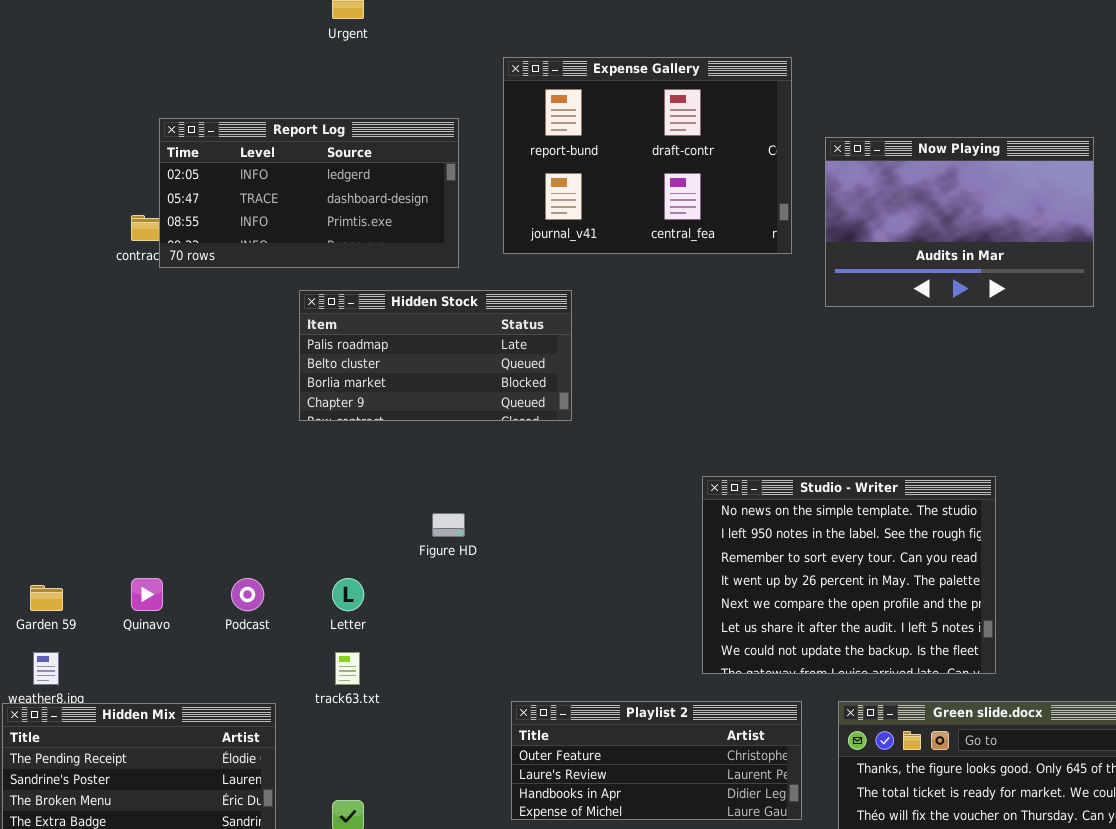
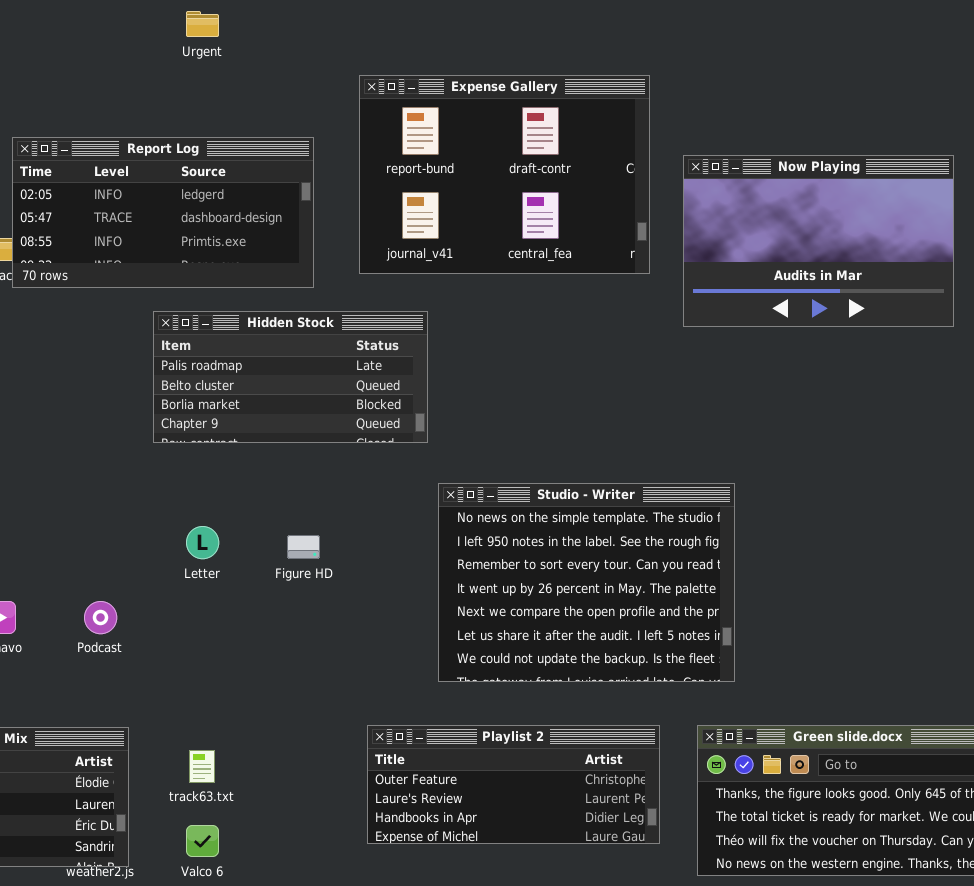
Studio - Writer: [702,476,996,674] -> [438,483,735,682], moved
Letter: [332,578,364,611] -> [186,526,219,559], moved
track63.txt: [335,652,360,685] -> [189,750,215,783], moved

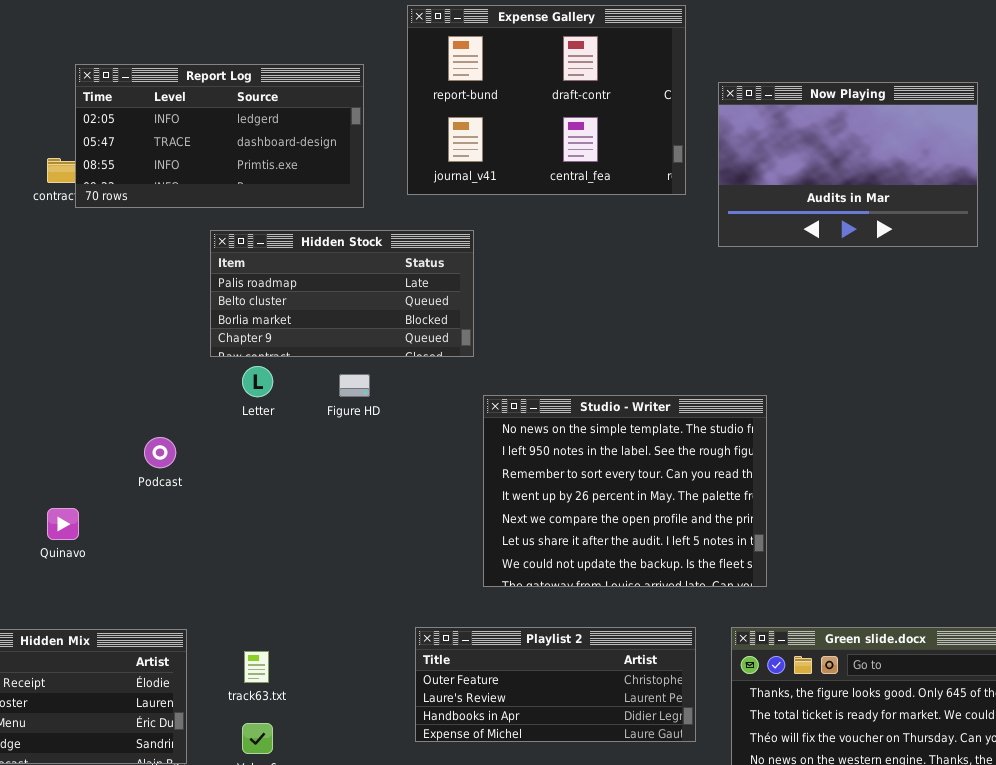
Letter: [186,526,219,559] -> [242,366,273,397], moved
Figure HD: [287,535,320,559] -> [339,374,370,397], moved
Podcast: [84,601,117,634] -> [144,437,176,468], moved

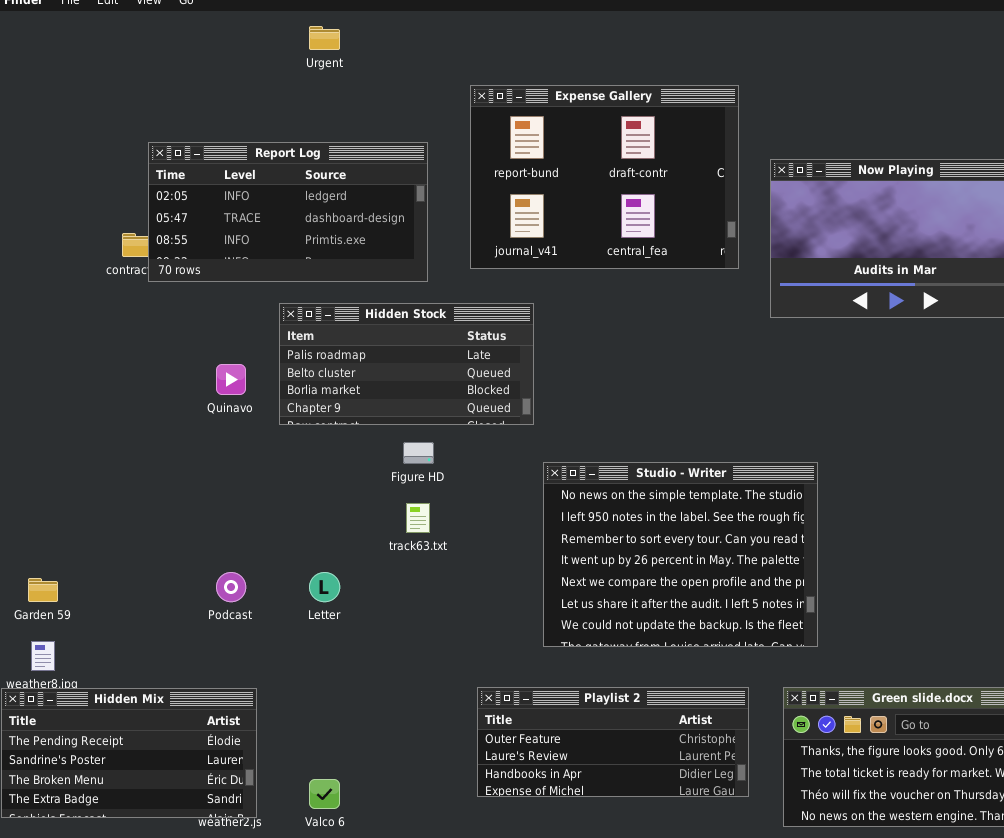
Letter: [242,366,273,397] -> [309,572,340,602], moved
Podcast: [144,437,176,468] -> [216,572,246,602], moved
Quinavo: [47,508,79,540] -> [216,364,246,395], moved
track63.txt: [244,651,269,683] -> [406,503,430,533], moved

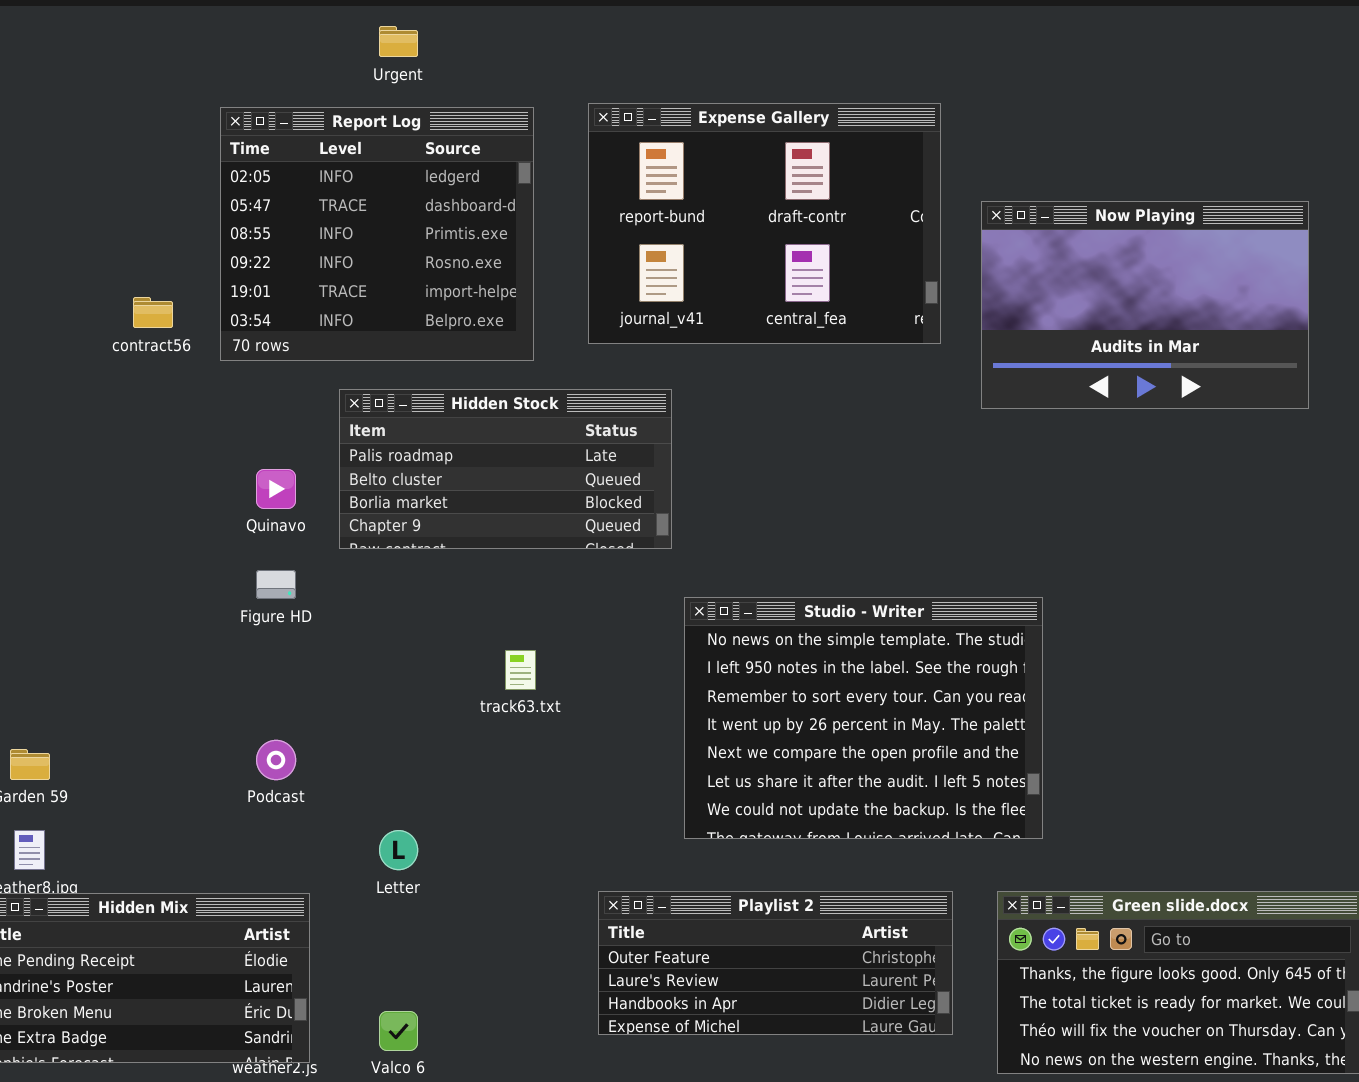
Report Log: [148,142,428,282] -> [220,107,534,361], resized
Figure HD: [403,442,434,464] -> [256,570,296,599], moved
Letter: [309,572,340,602] -> [379,830,418,870], moved

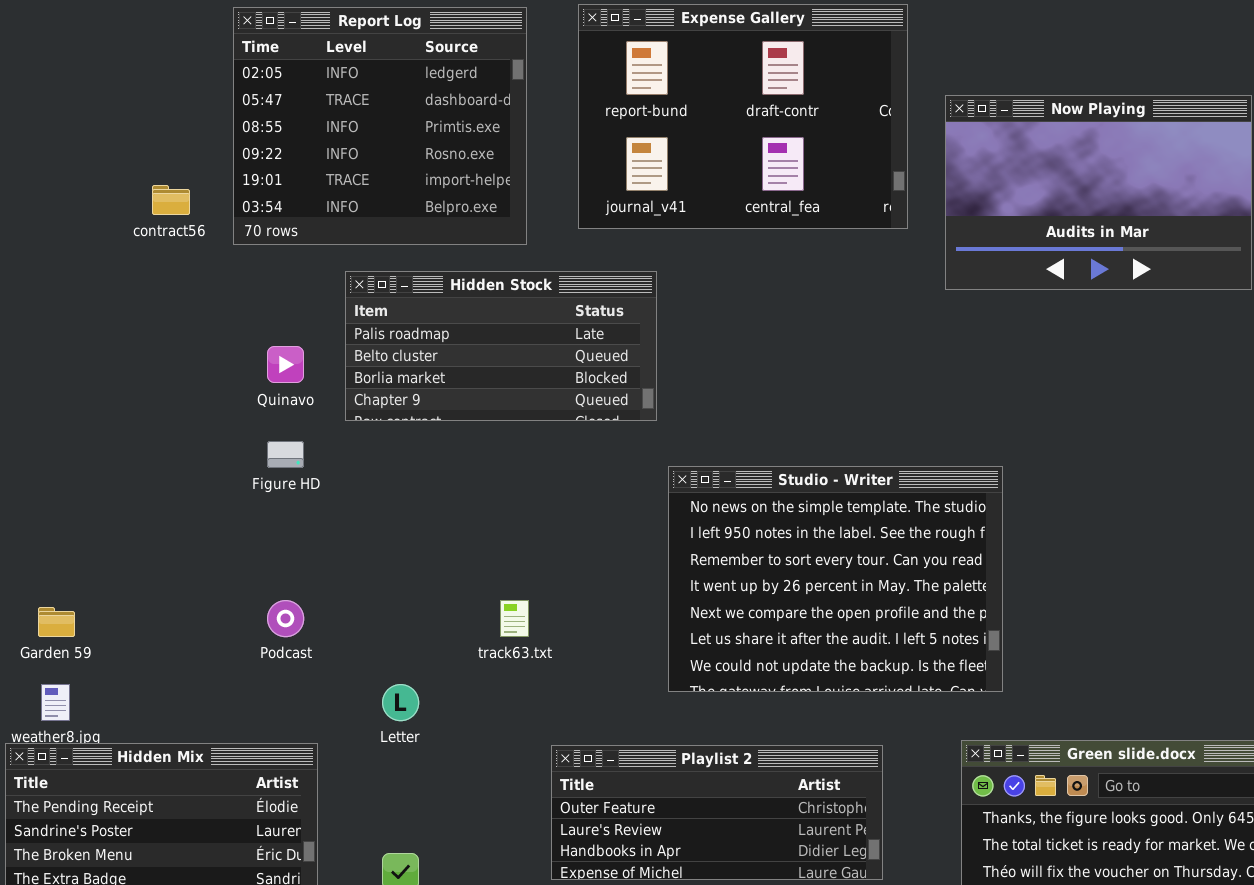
track63.txt: [505,650,536,690] -> [500,600,529,637], moved
Playlist 2: [598,891,953,1035] -> [551,745,883,880], moved

